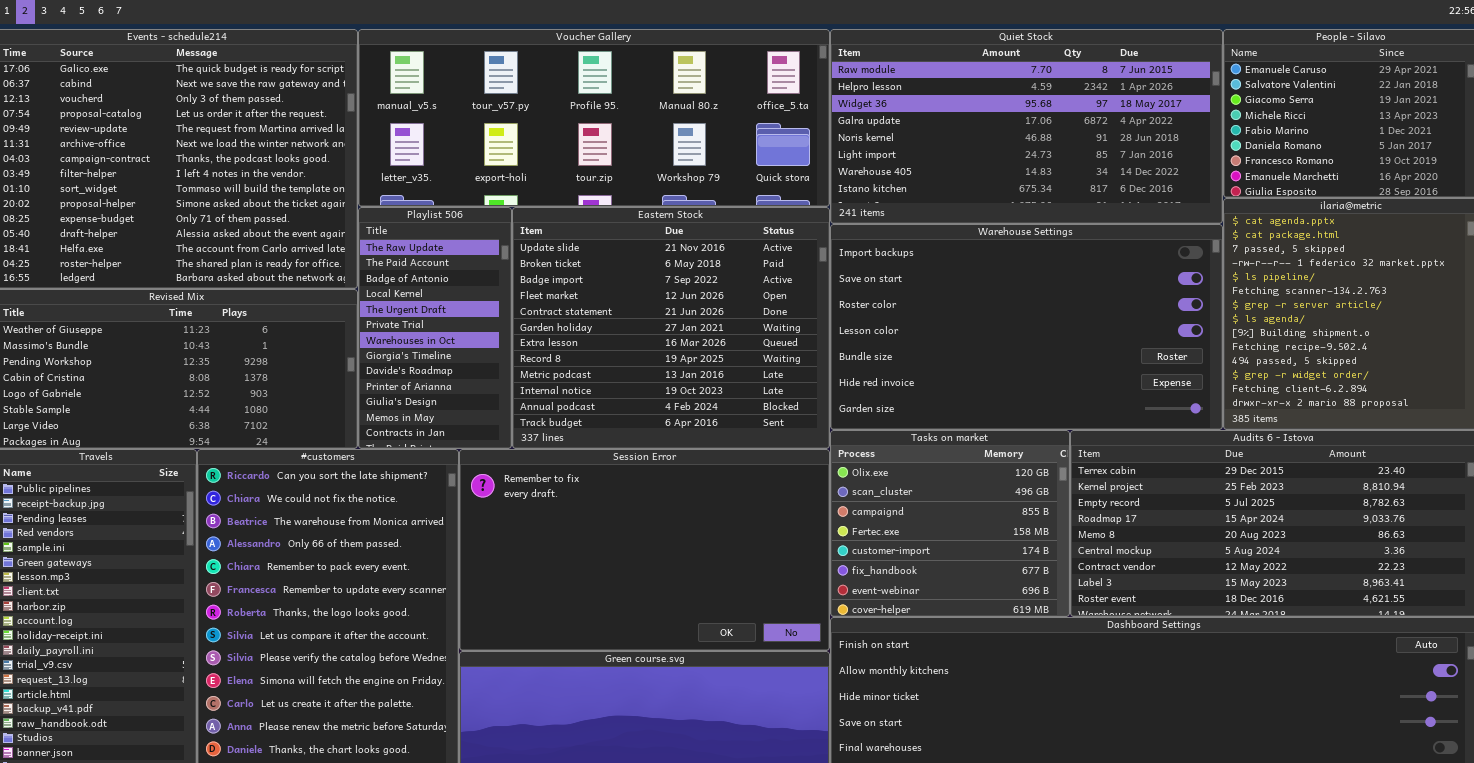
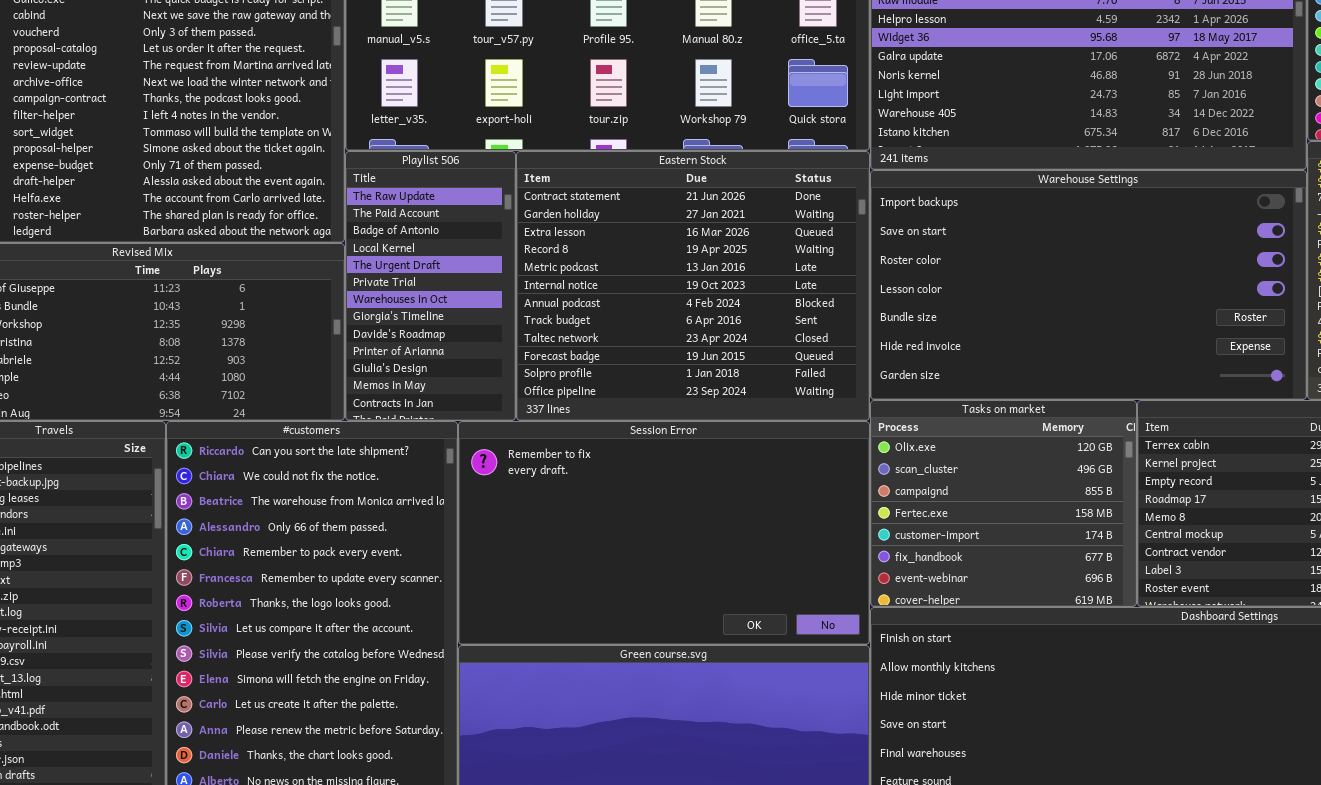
Eastern Stock: [512,207,830,449] -> [516,151,870,421], scrolled down 4 rows

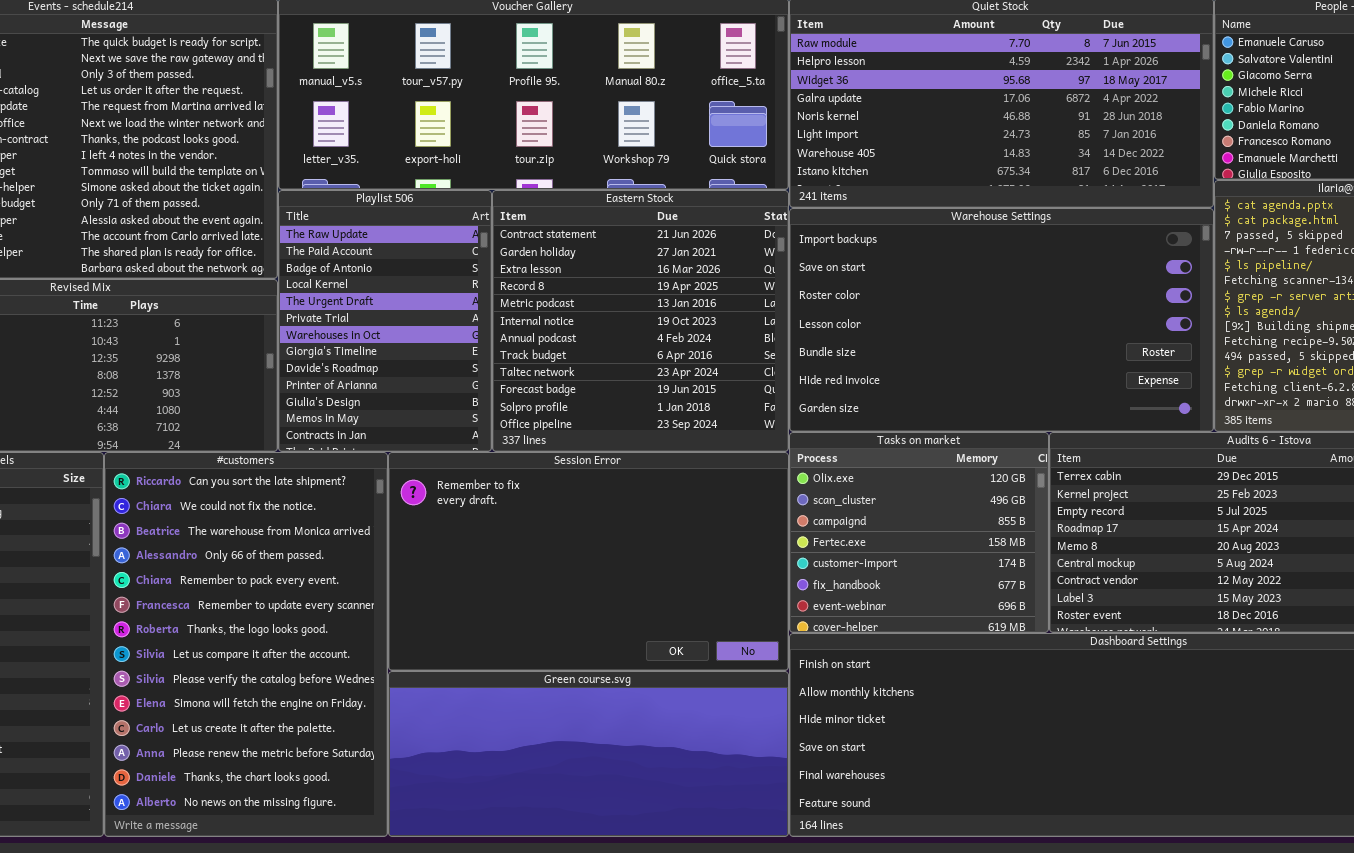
Playlist 506: [345,151,516,421] -> [278,190,492,452], resized
Eastern Stock: [516,151,870,421] -> [492,190,789,452], resized

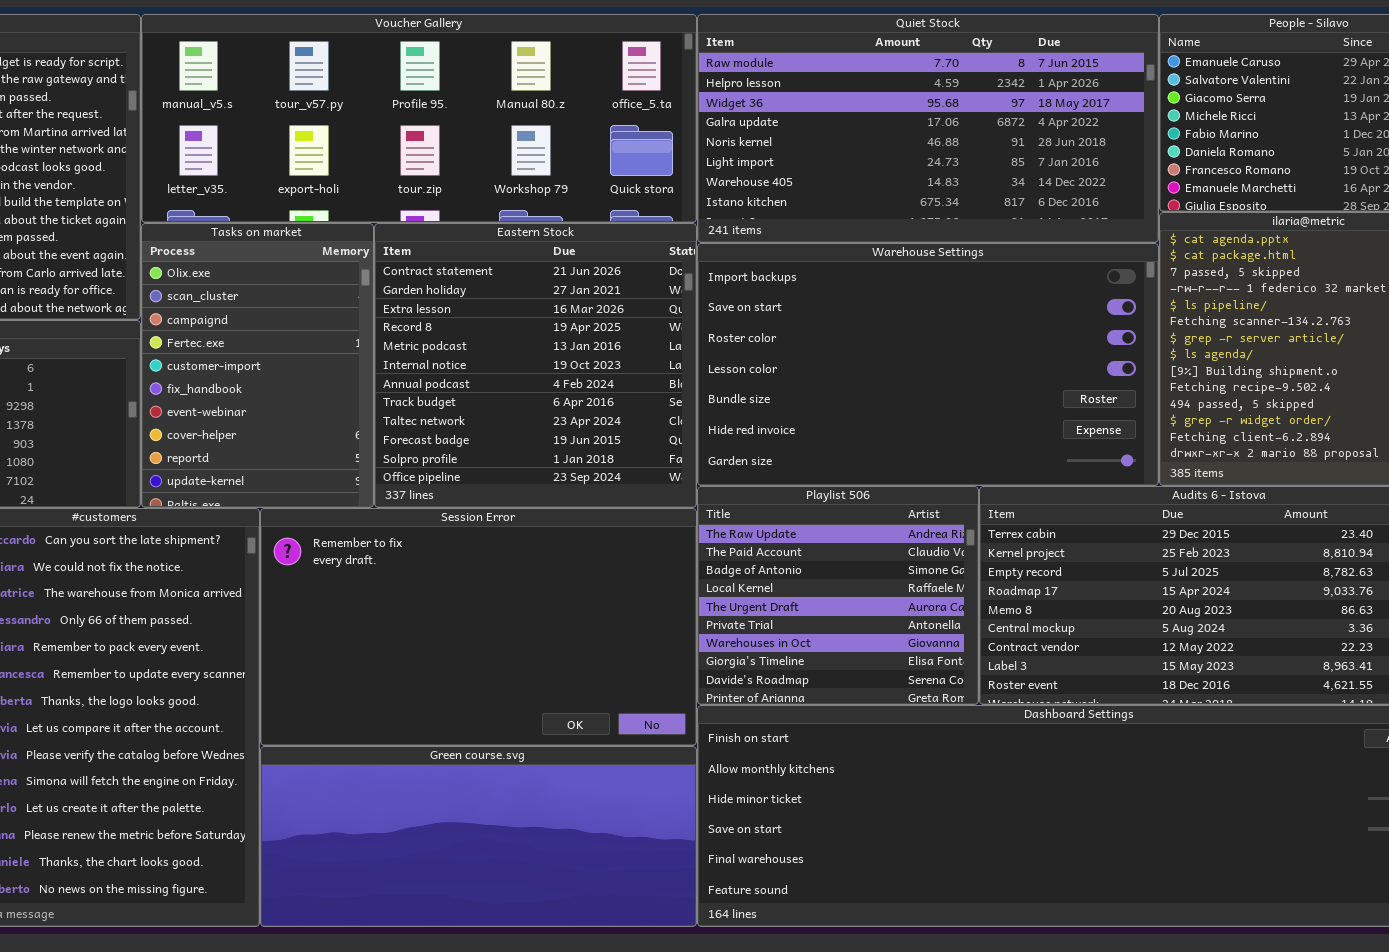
Playlist 506: [278,190,492,452] -> [697,486,979,705], moved, resized
Tasks on market: [789,432,1049,633] -> [141,223,374,508], moved, resized

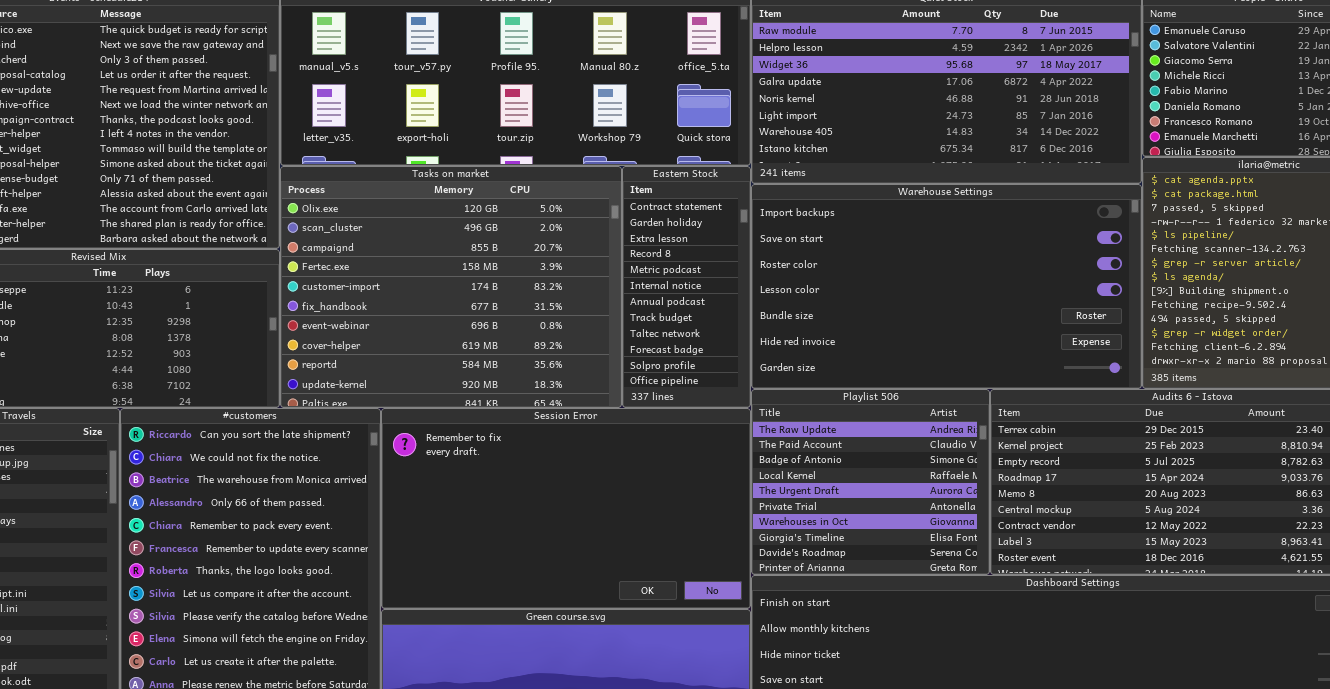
Tasks on market: [141,223,374,508] -> [280,166,622,408], resized
Eastern Stock: [374,223,697,508] -> [622,166,751,408], resized

